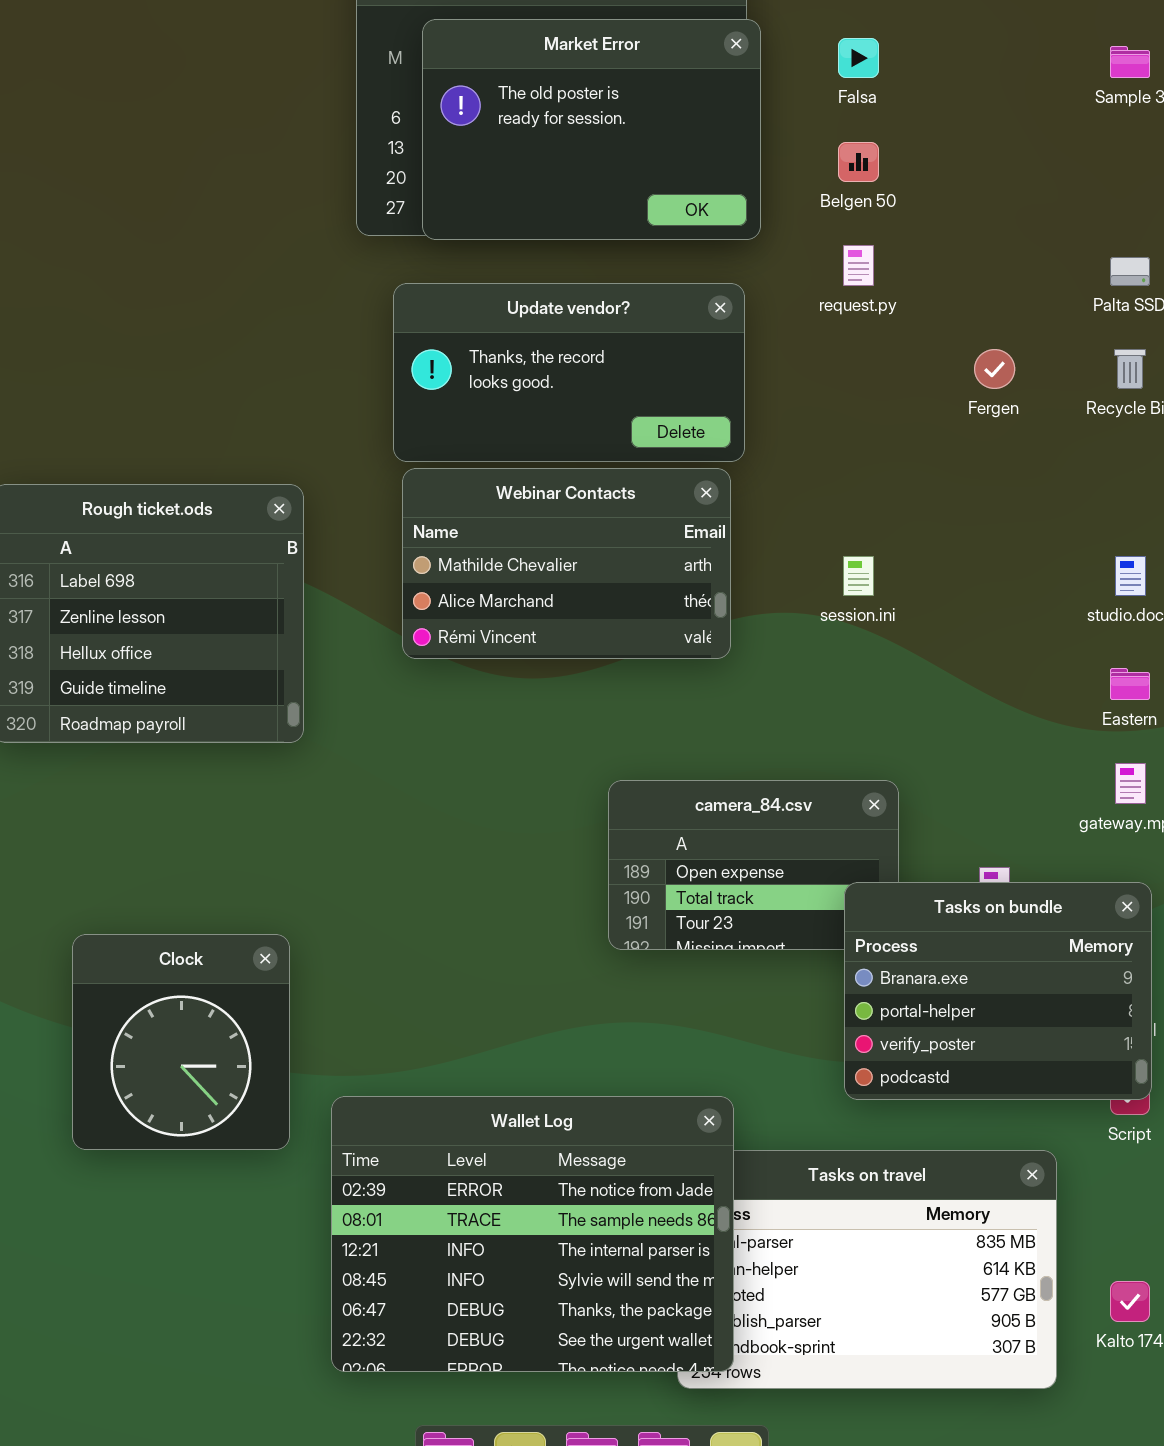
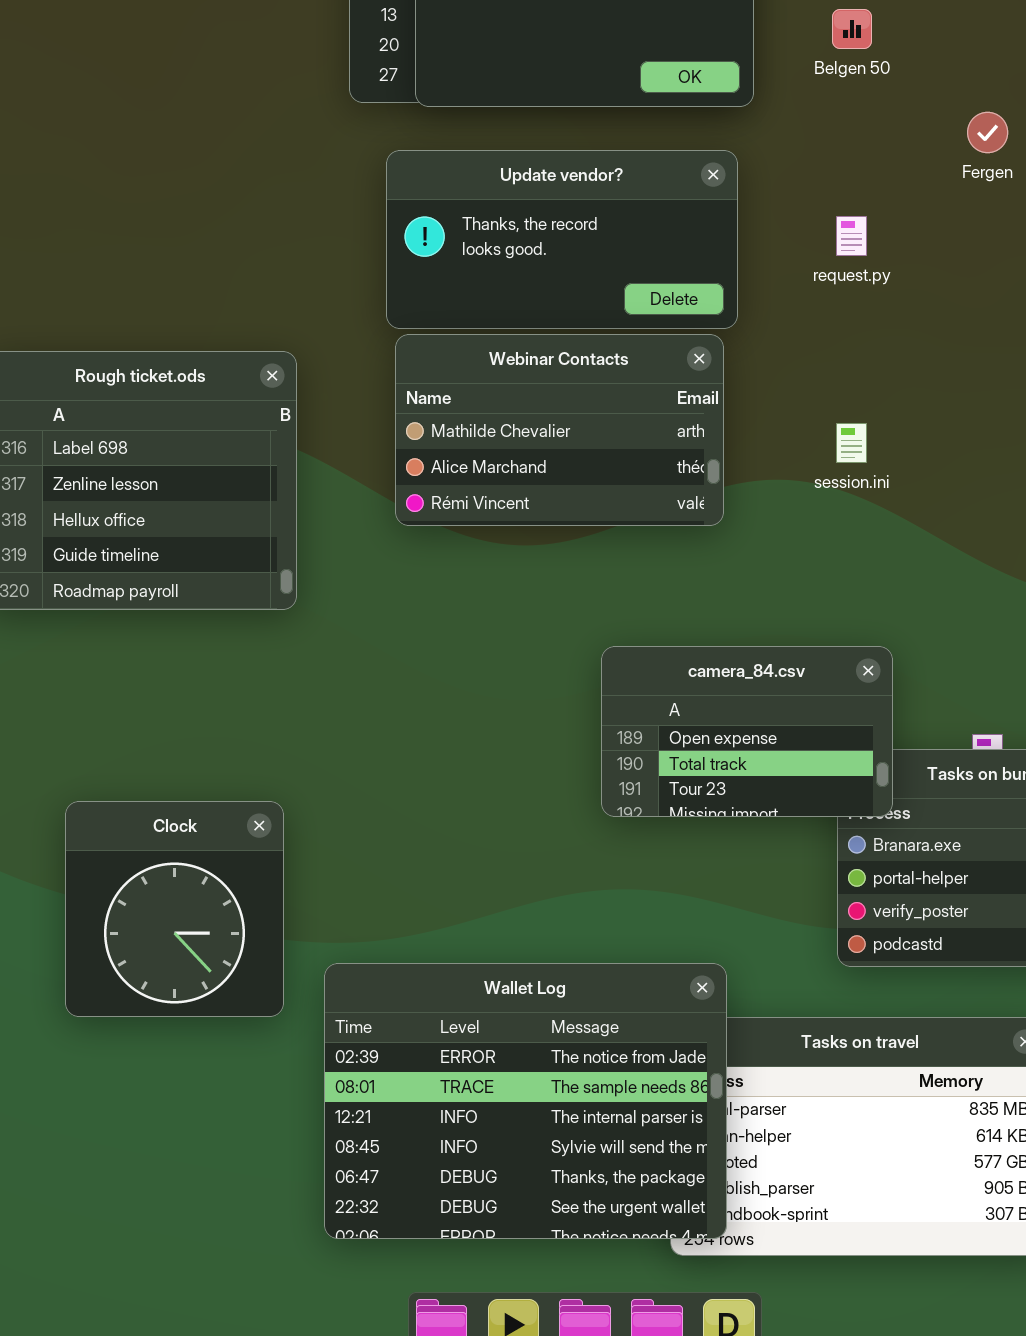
request.py: [843,245,874,286] -> [836,216,867,256], moved
Fergen: [974,349,1015,389] -> [967,112,1008,153], moved
camera_84.csv: [608,780,899,950] -> [601,646,893,817], raised

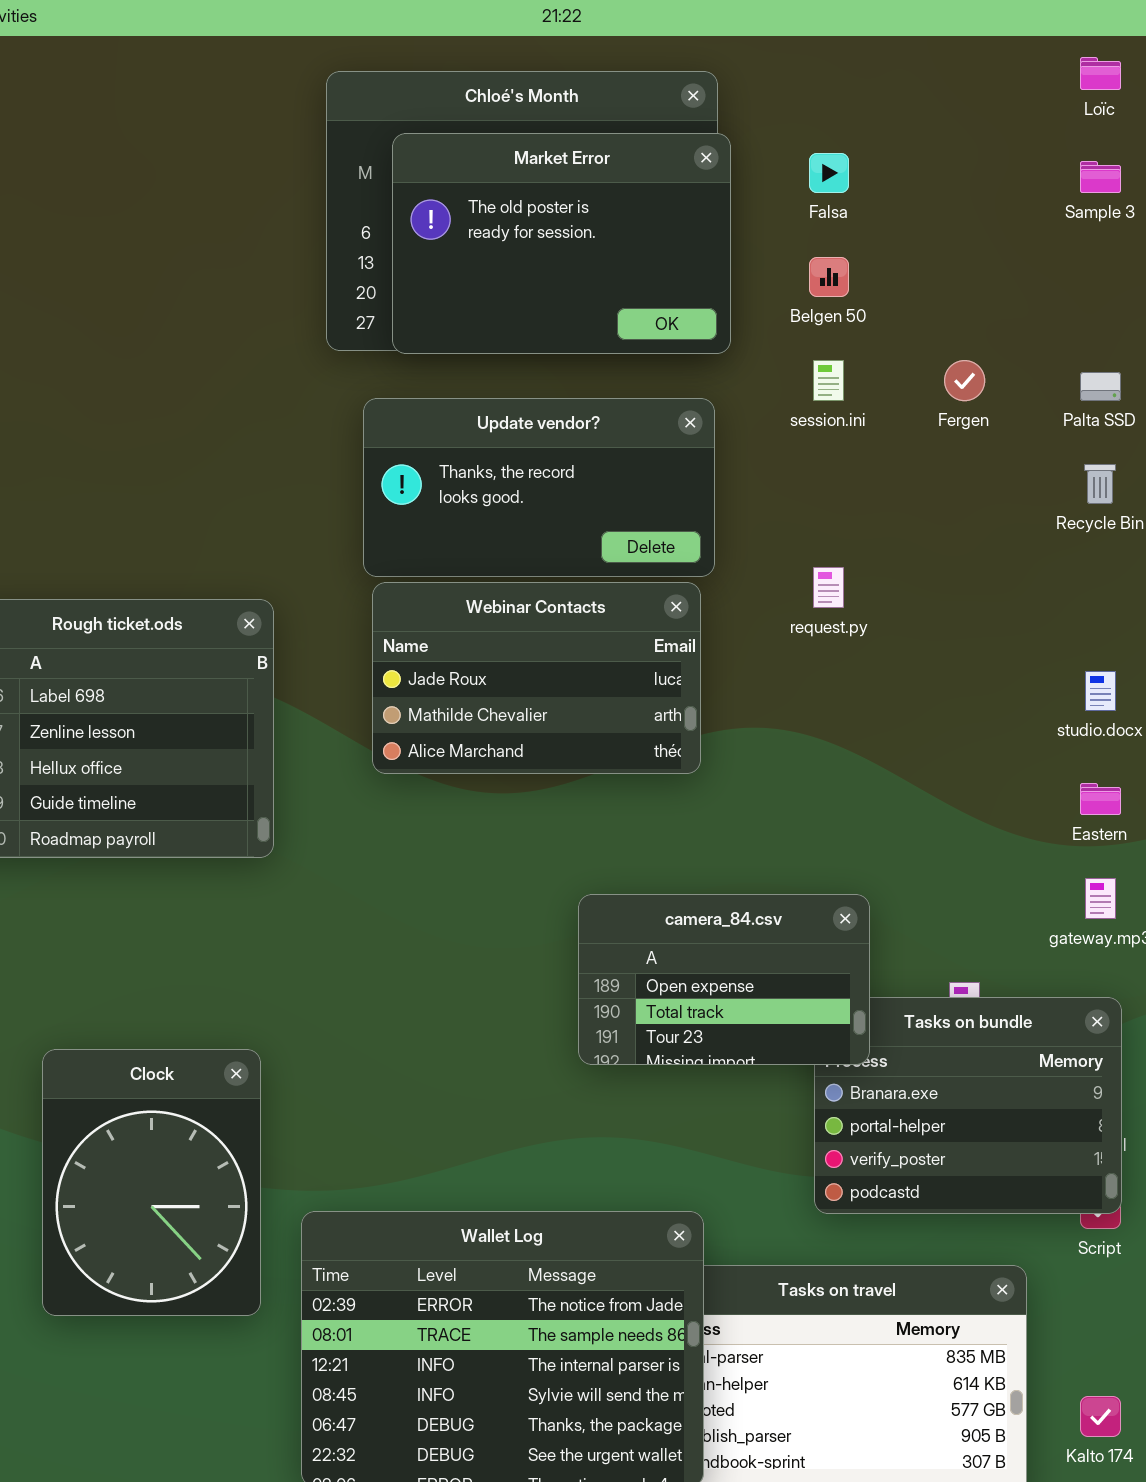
request.py: [836,216,867,256] -> [813,567,844,608], moved
Webinar Contacts: [395,334,724,526] -> [372,582,701,774], scrolled up 1 row
session.ini: [836,423,867,463] -> [813,360,844,401], moved
Clock: [65,801,284,1017] -> [42,1049,261,1316], resized

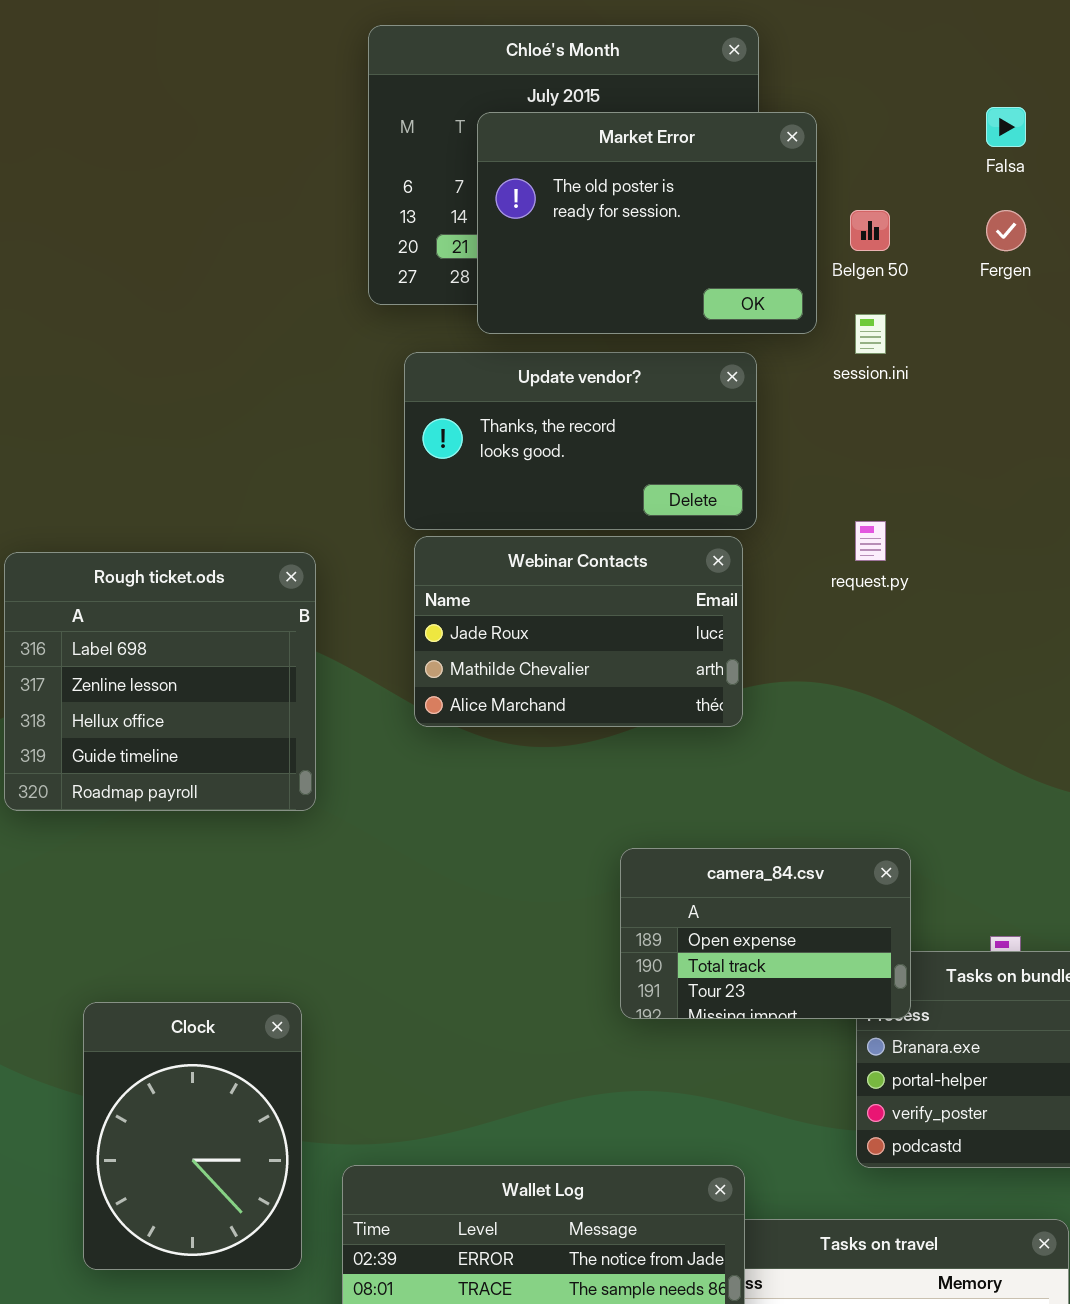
Market Error: [392,133,731,354] -> [477,112,817,334], moved
Falsa: [809,153,849,193] -> [986,107,1026,147], moved
Fergen: [944,360,985,401] -> [986,210,1026,251], moved

